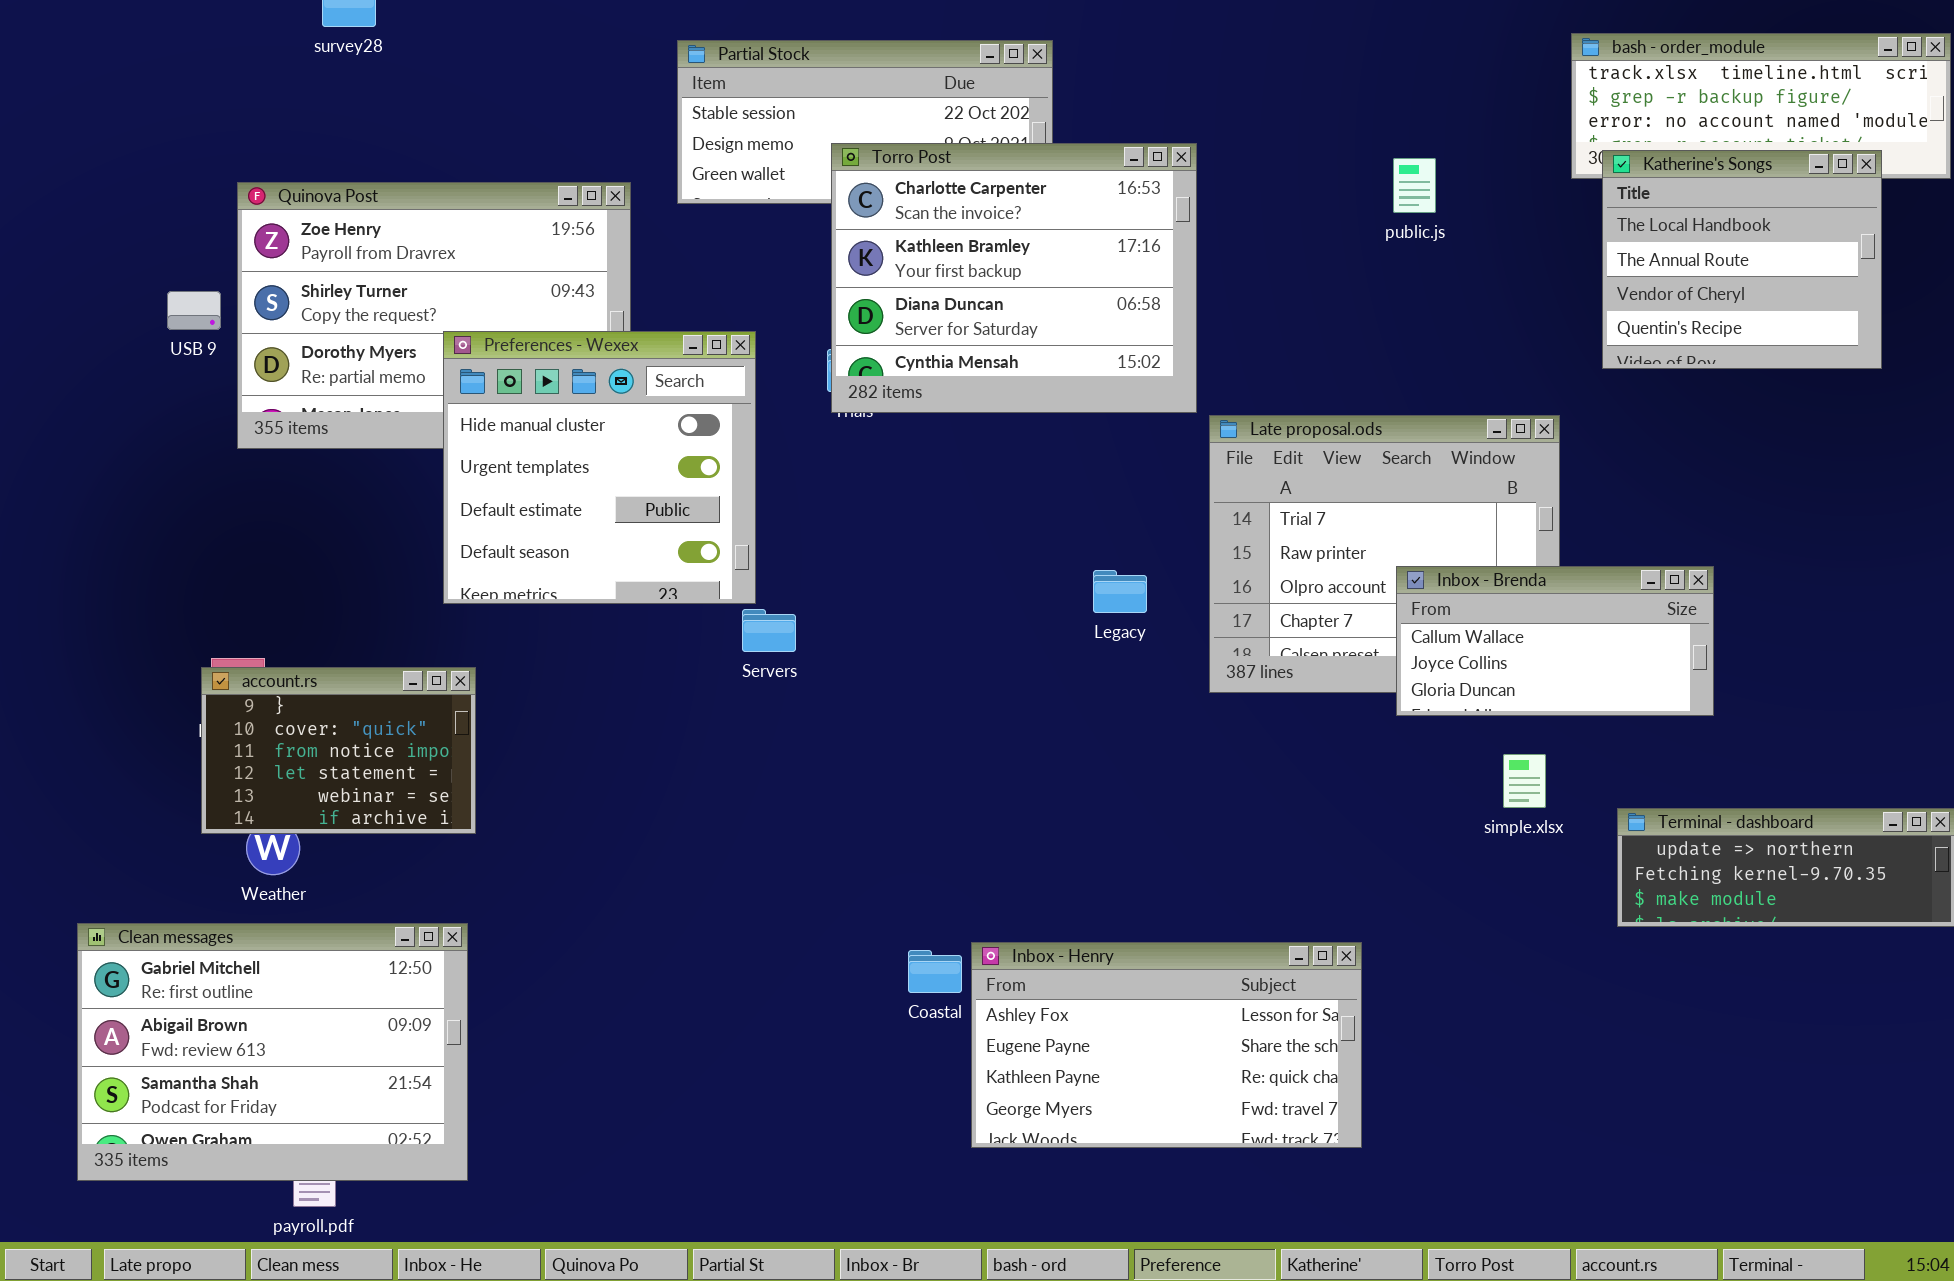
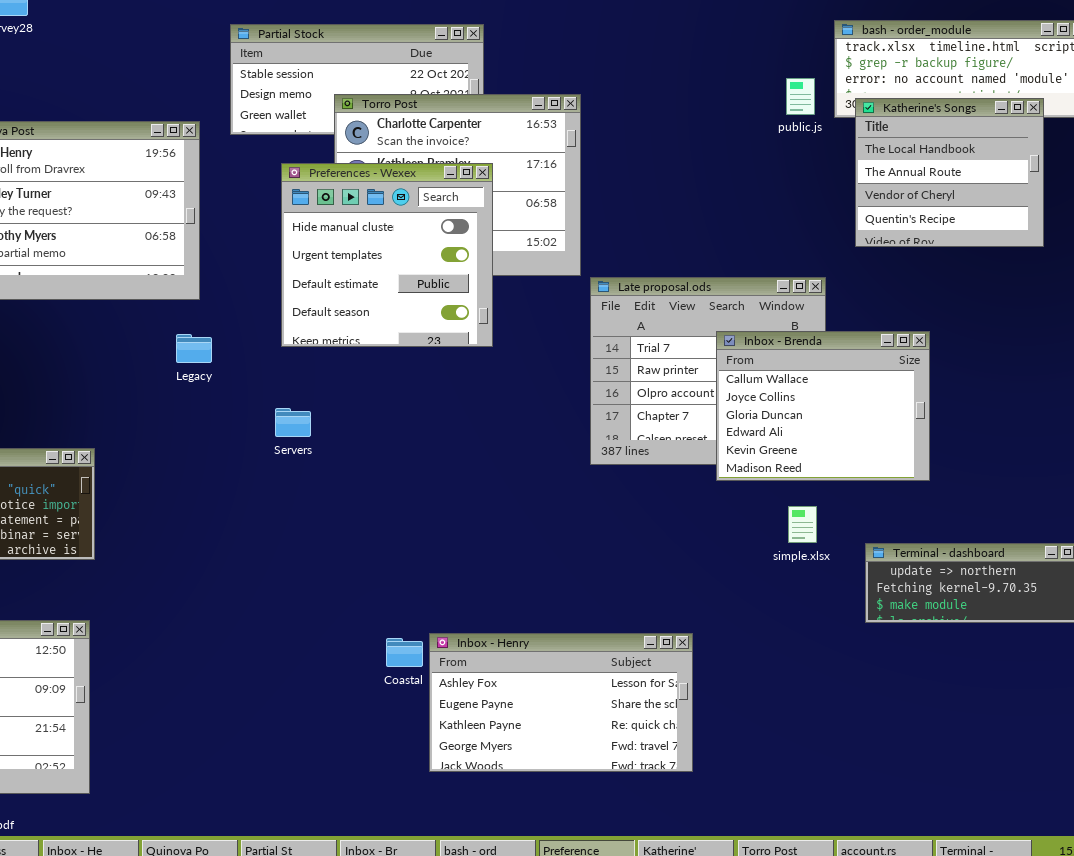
public.js: [1393,158,1436,213] -> [786,78,815,115], moved
Preferences - Wexex: [443,331,756,604] -> [281,163,493,347], moved
Inbox - Brenda: [1396,566,1714,716] -> [716,331,930,481], resized
Legacy: [1093,570,1147,613] -> [176,334,212,363], moved

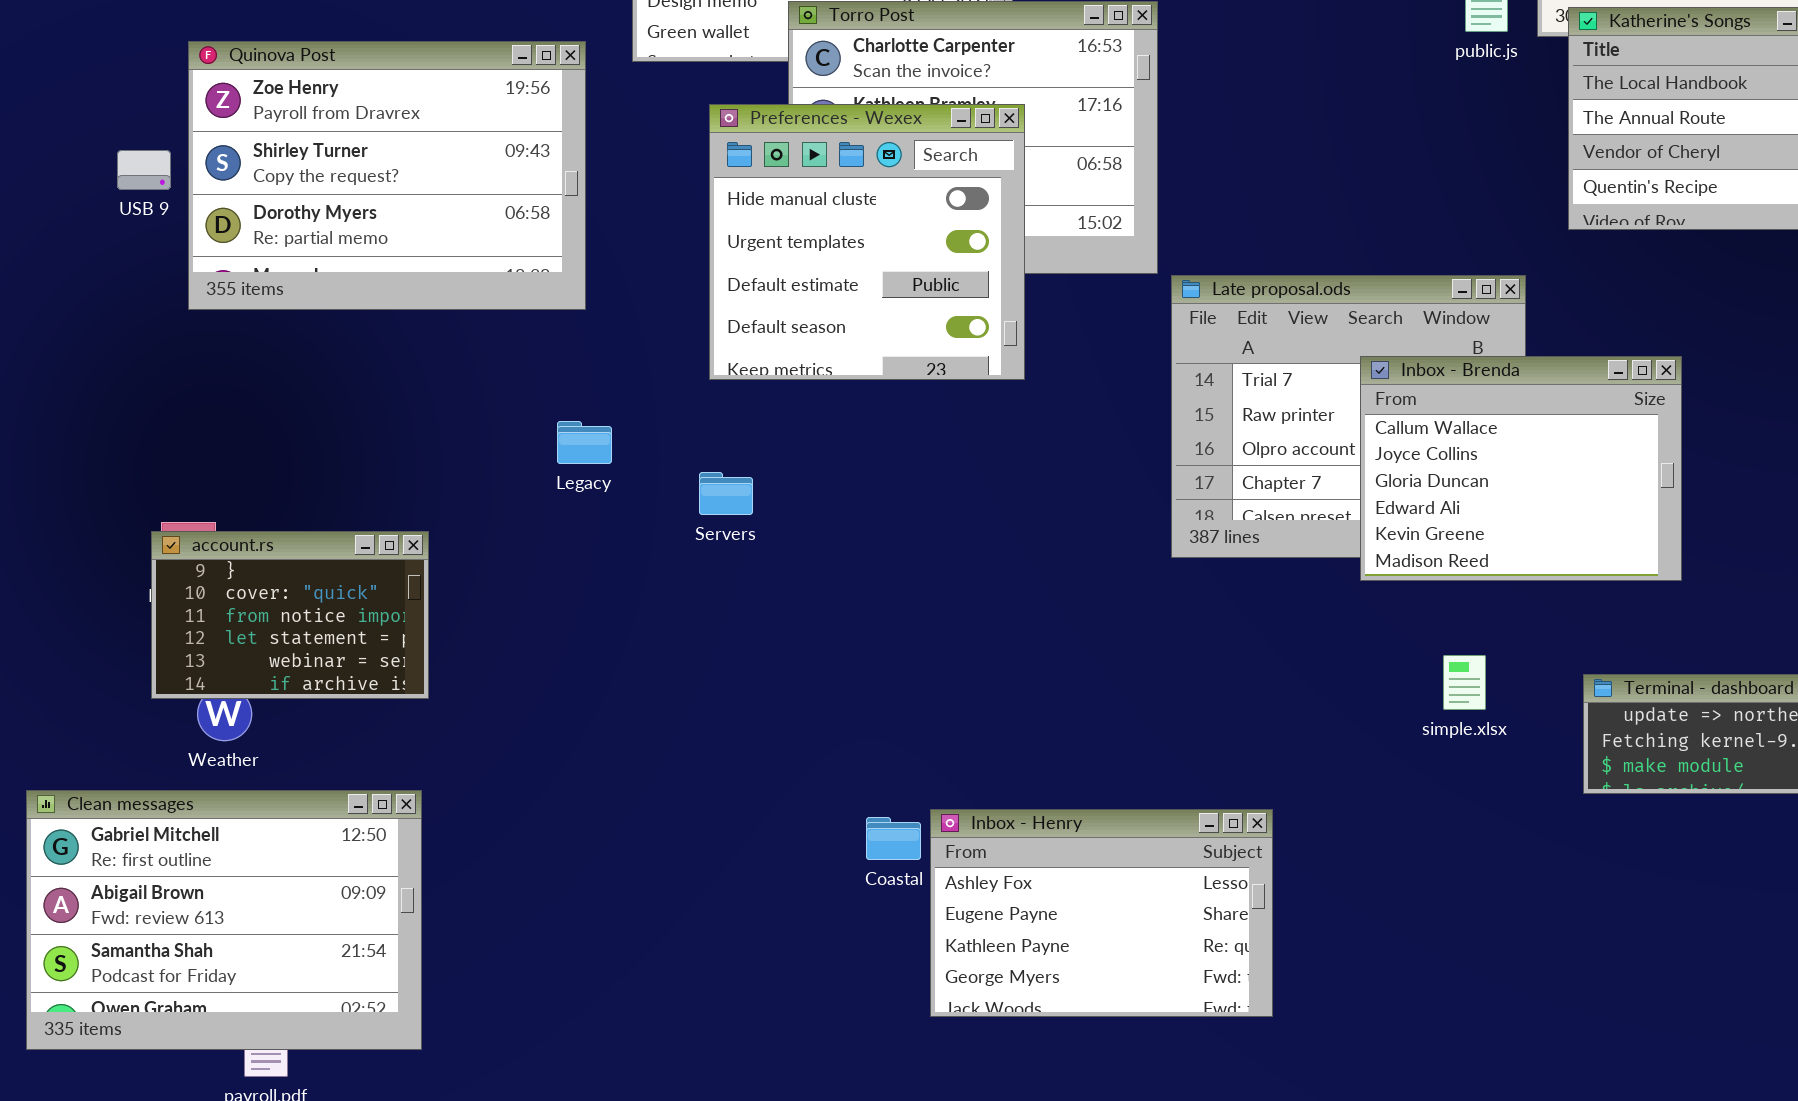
Legacy: [176,334,212,363] -> [557,421,612,464], moved
simple.xlsx: [788,506,817,543] -> [1443,655,1486,710], moved
Inbox - Henry: [429,633,693,772] -> [930,809,1273,1017], resized

